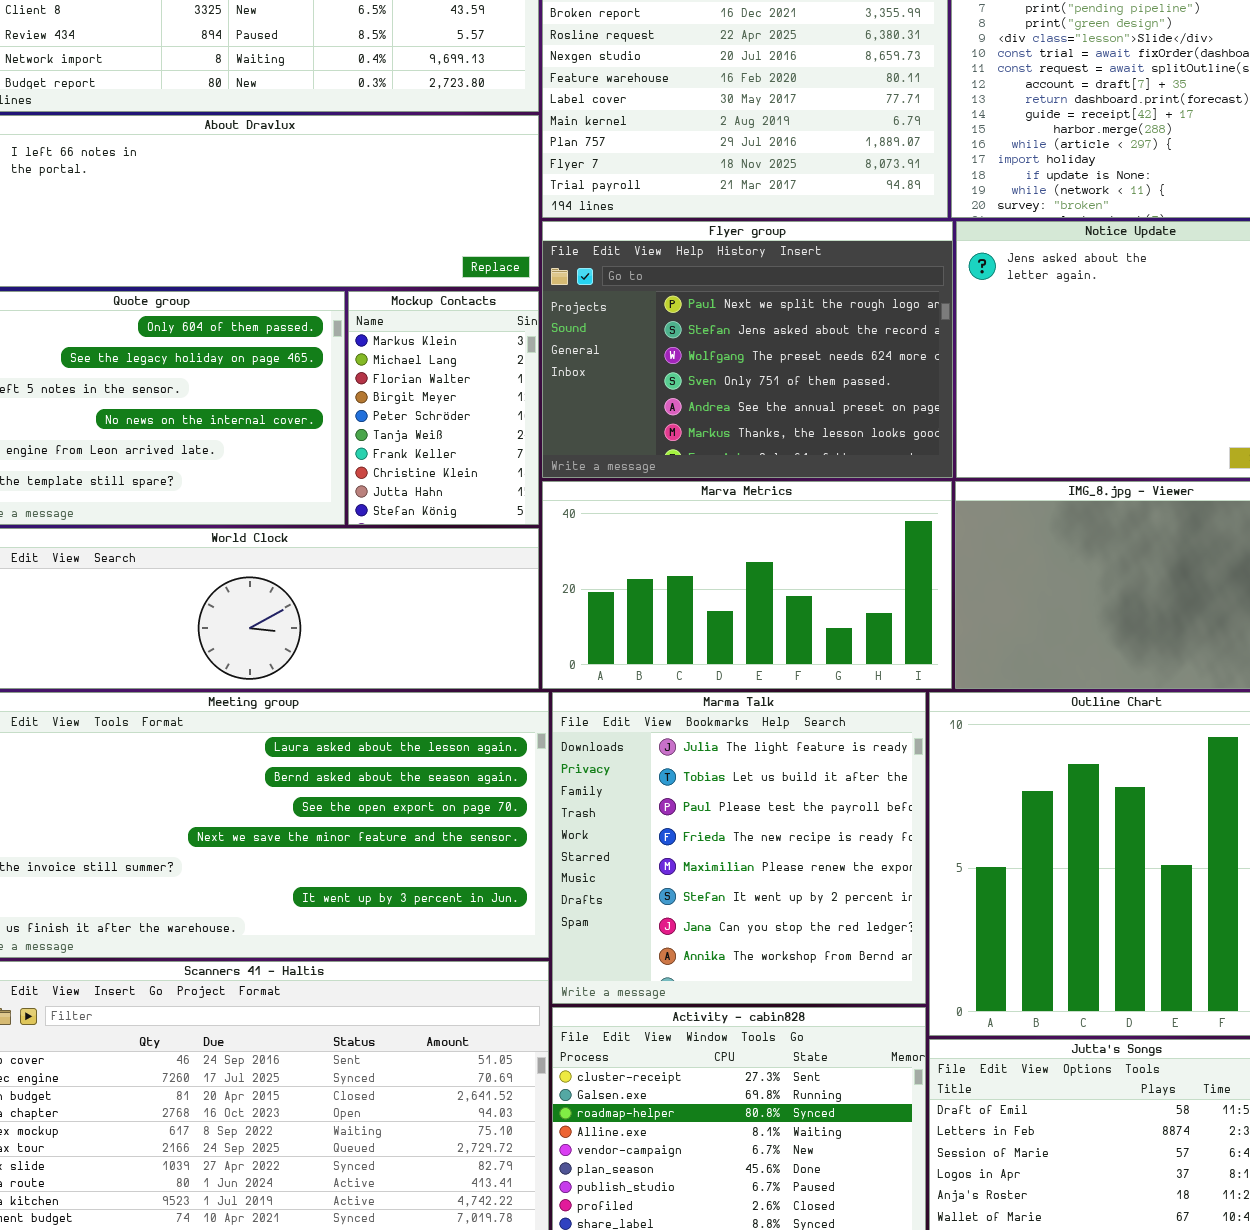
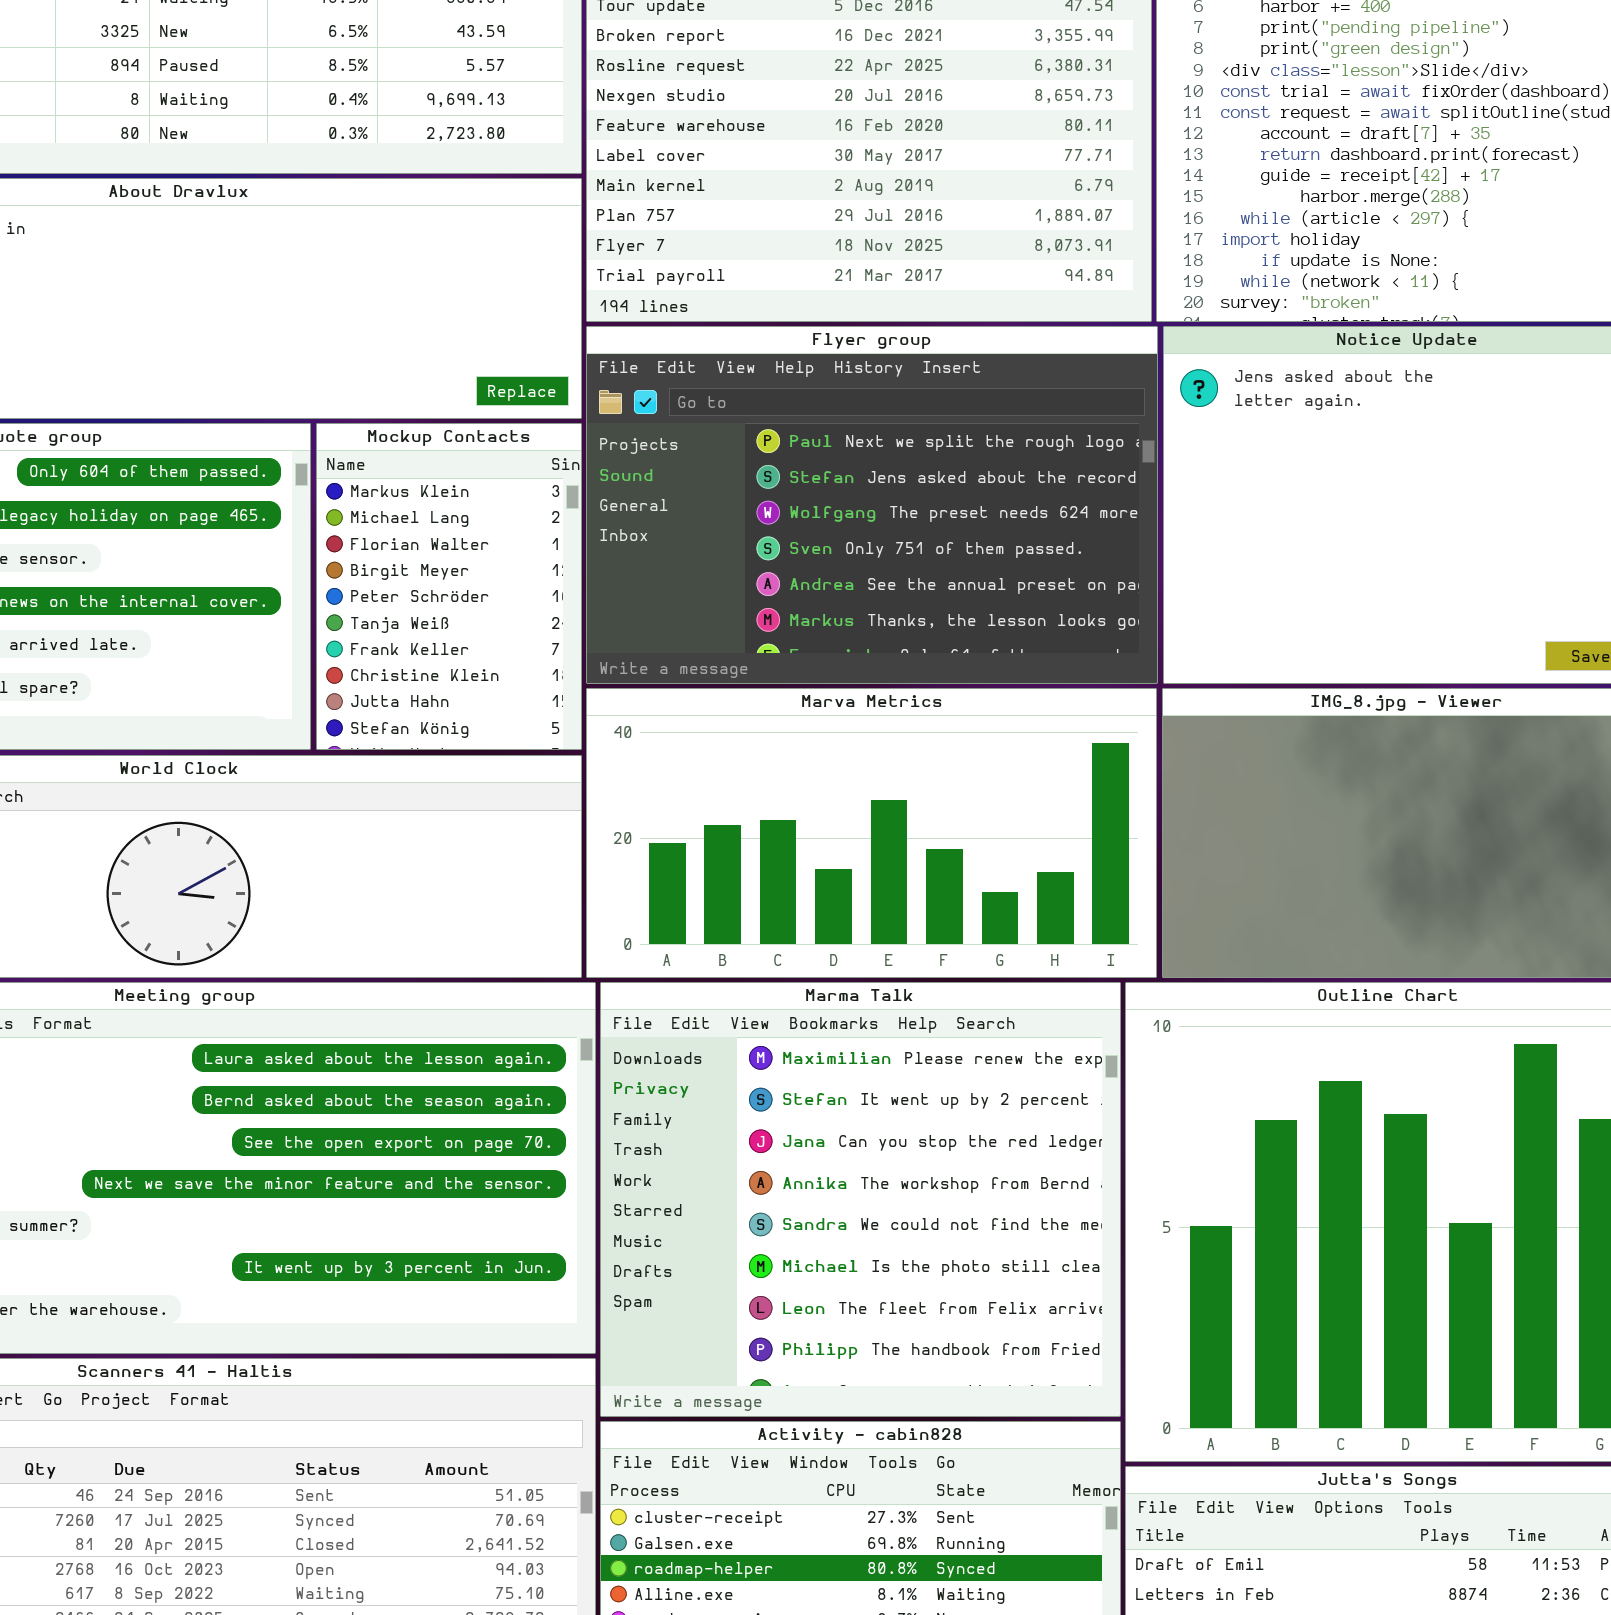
Marma Talk: [552,692,926,1004] -> [600,982,1121,1417], scrolled down 4 rows

